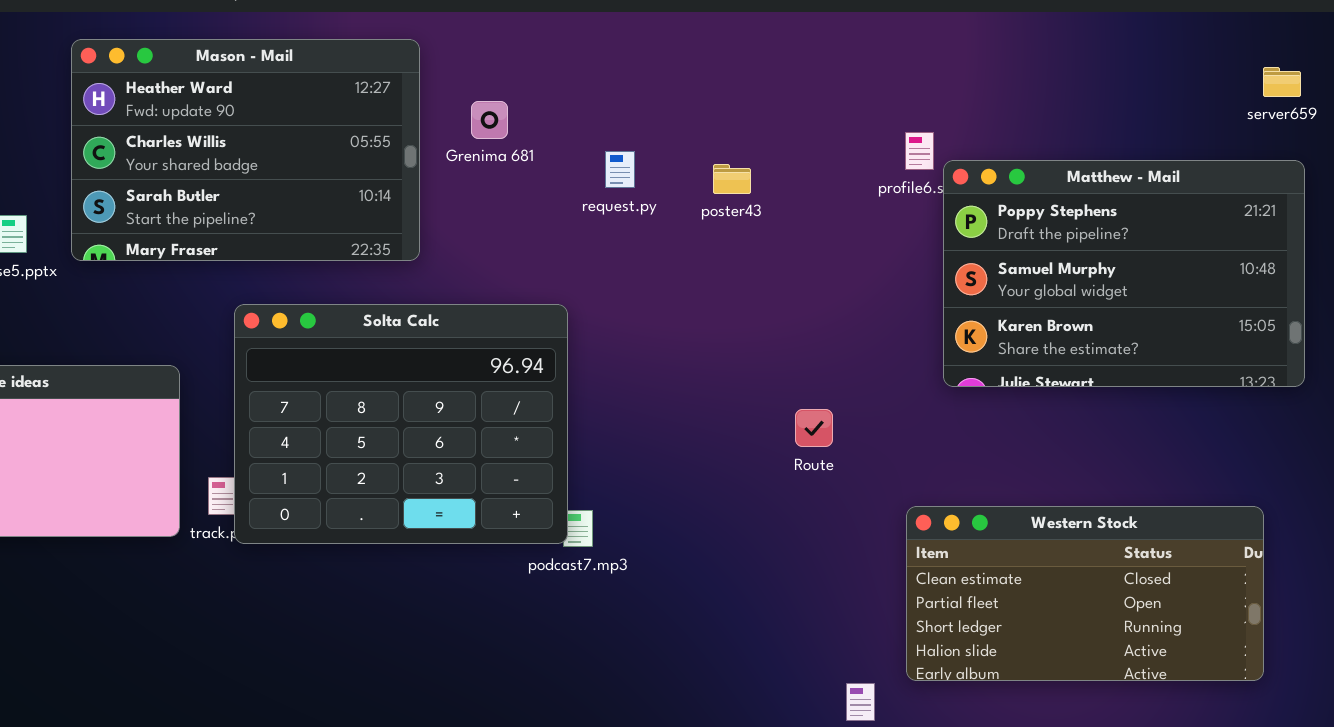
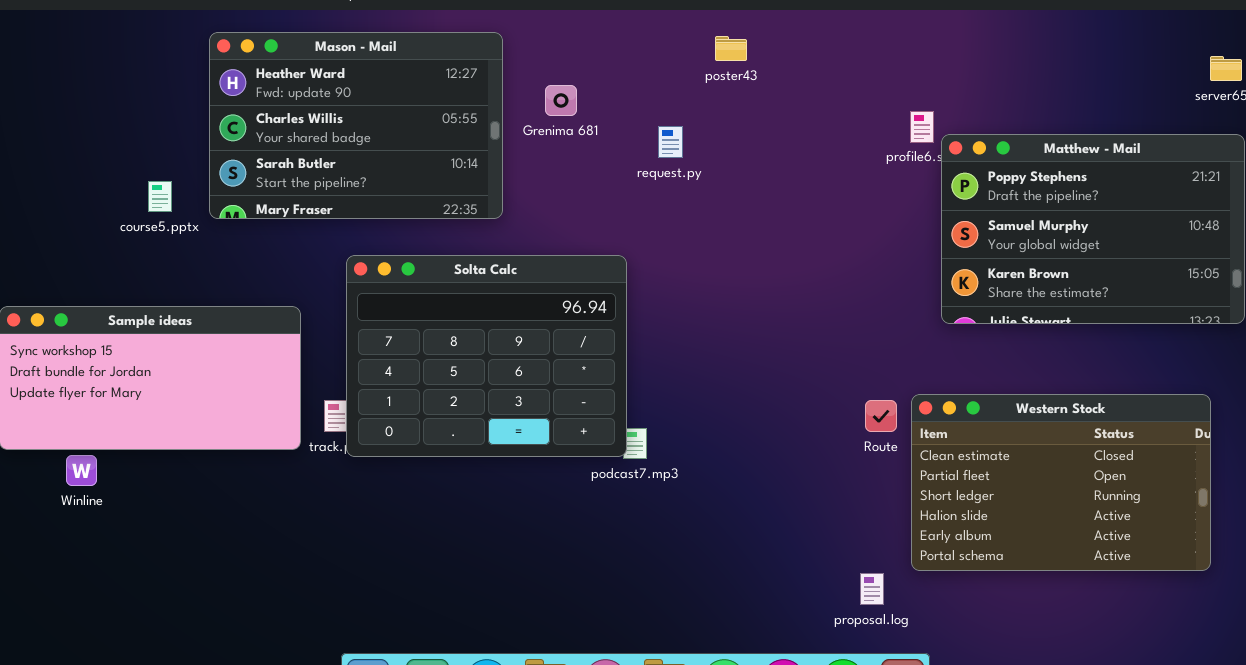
poster43: [713,164,751,194] -> [715,36,747,61], moved
Route: [795,409,833,447] -> [865,400,897,432], moved
Western Stock: [906,506,1264,681] -> [911,394,1211,571], resized

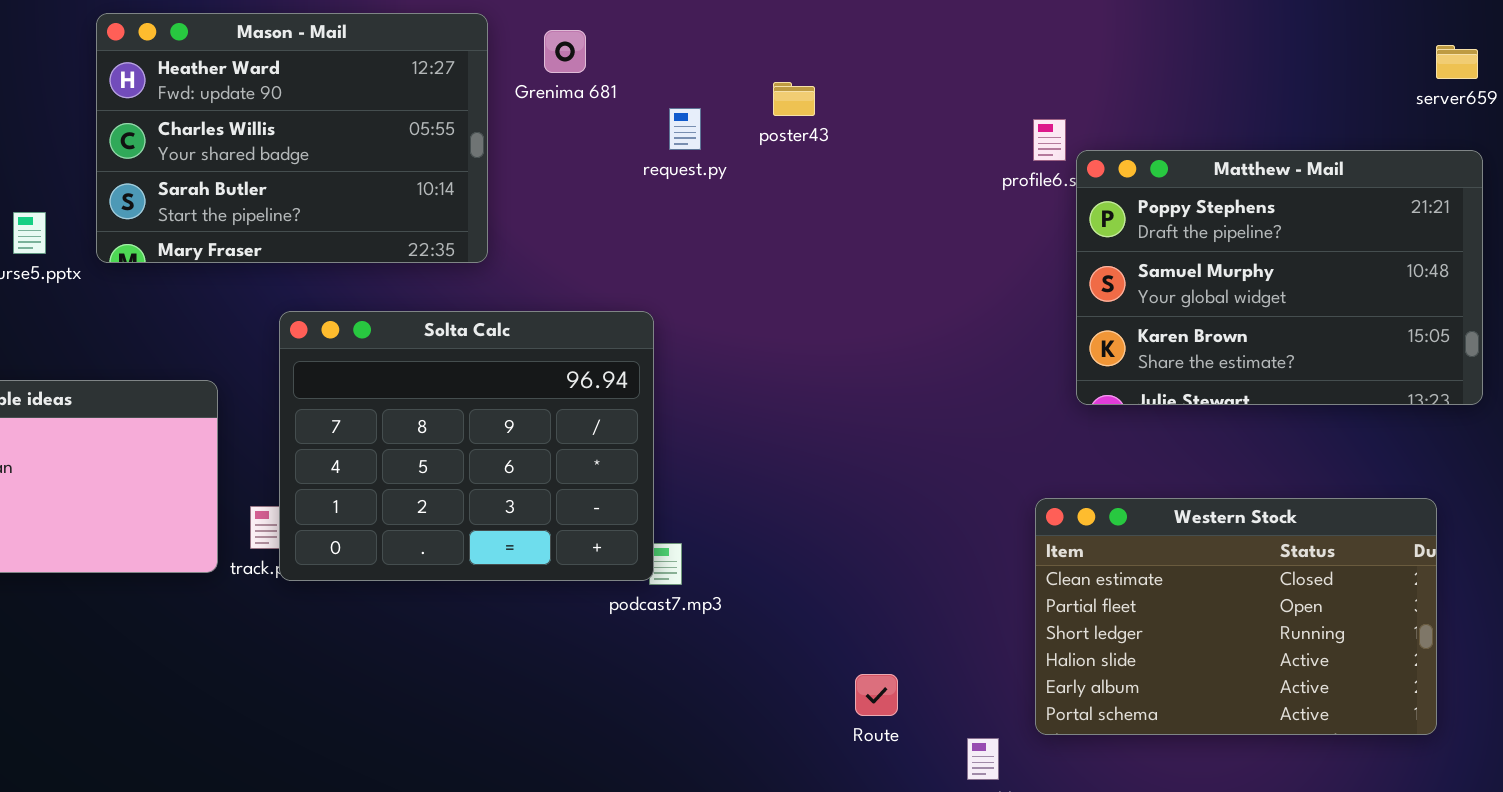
poster43: [715,36,747,61] -> [773,82,815,116], moved
Grenima 681: [545,85,577,116] -> [544,30,586,73], moved
request.py: [658,126,683,158] -> [669,108,701,150], moved
Route: [865,400,897,432] -> [855,674,898,716], moved

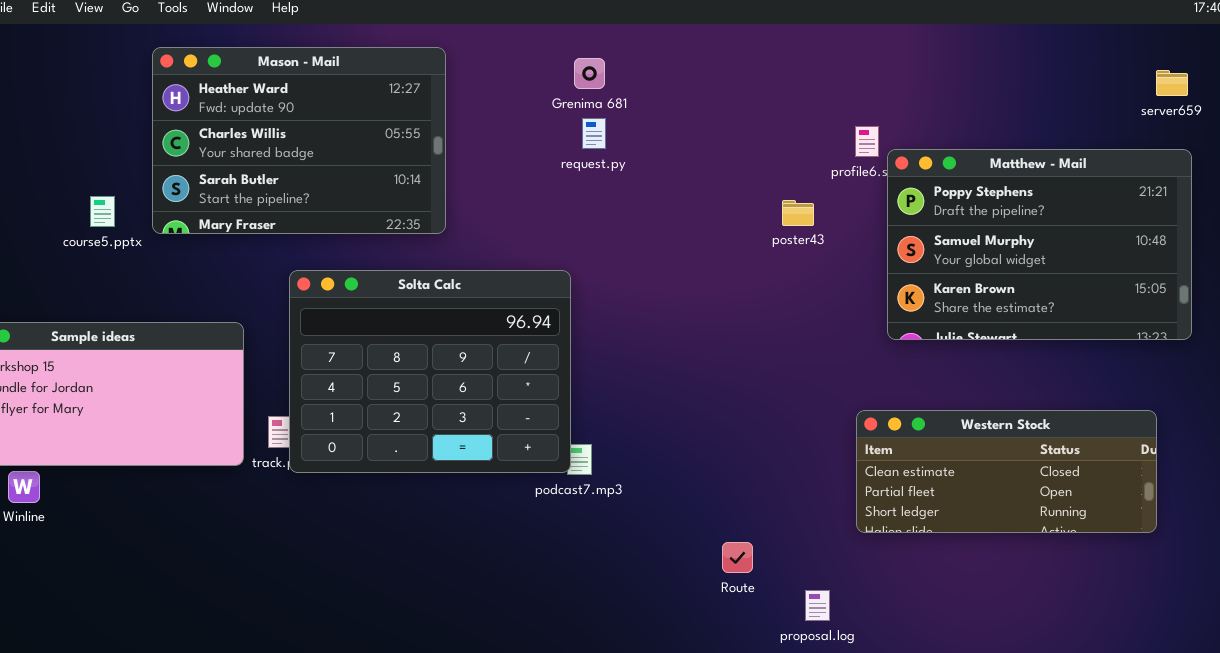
Grenima 681: [544,30,586,73] -> [574,58,605,89], moved
poster43: [773,82,815,116] -> [782,200,814,226], moved
Western Stock: [1035,498,1437,735] -> [856,410,1157,533], resized

